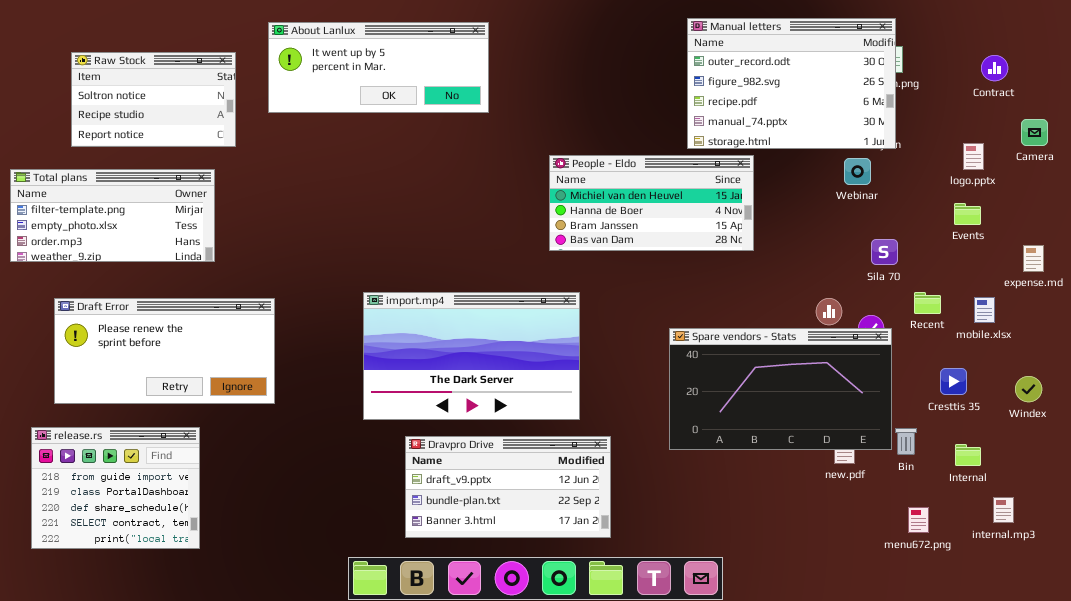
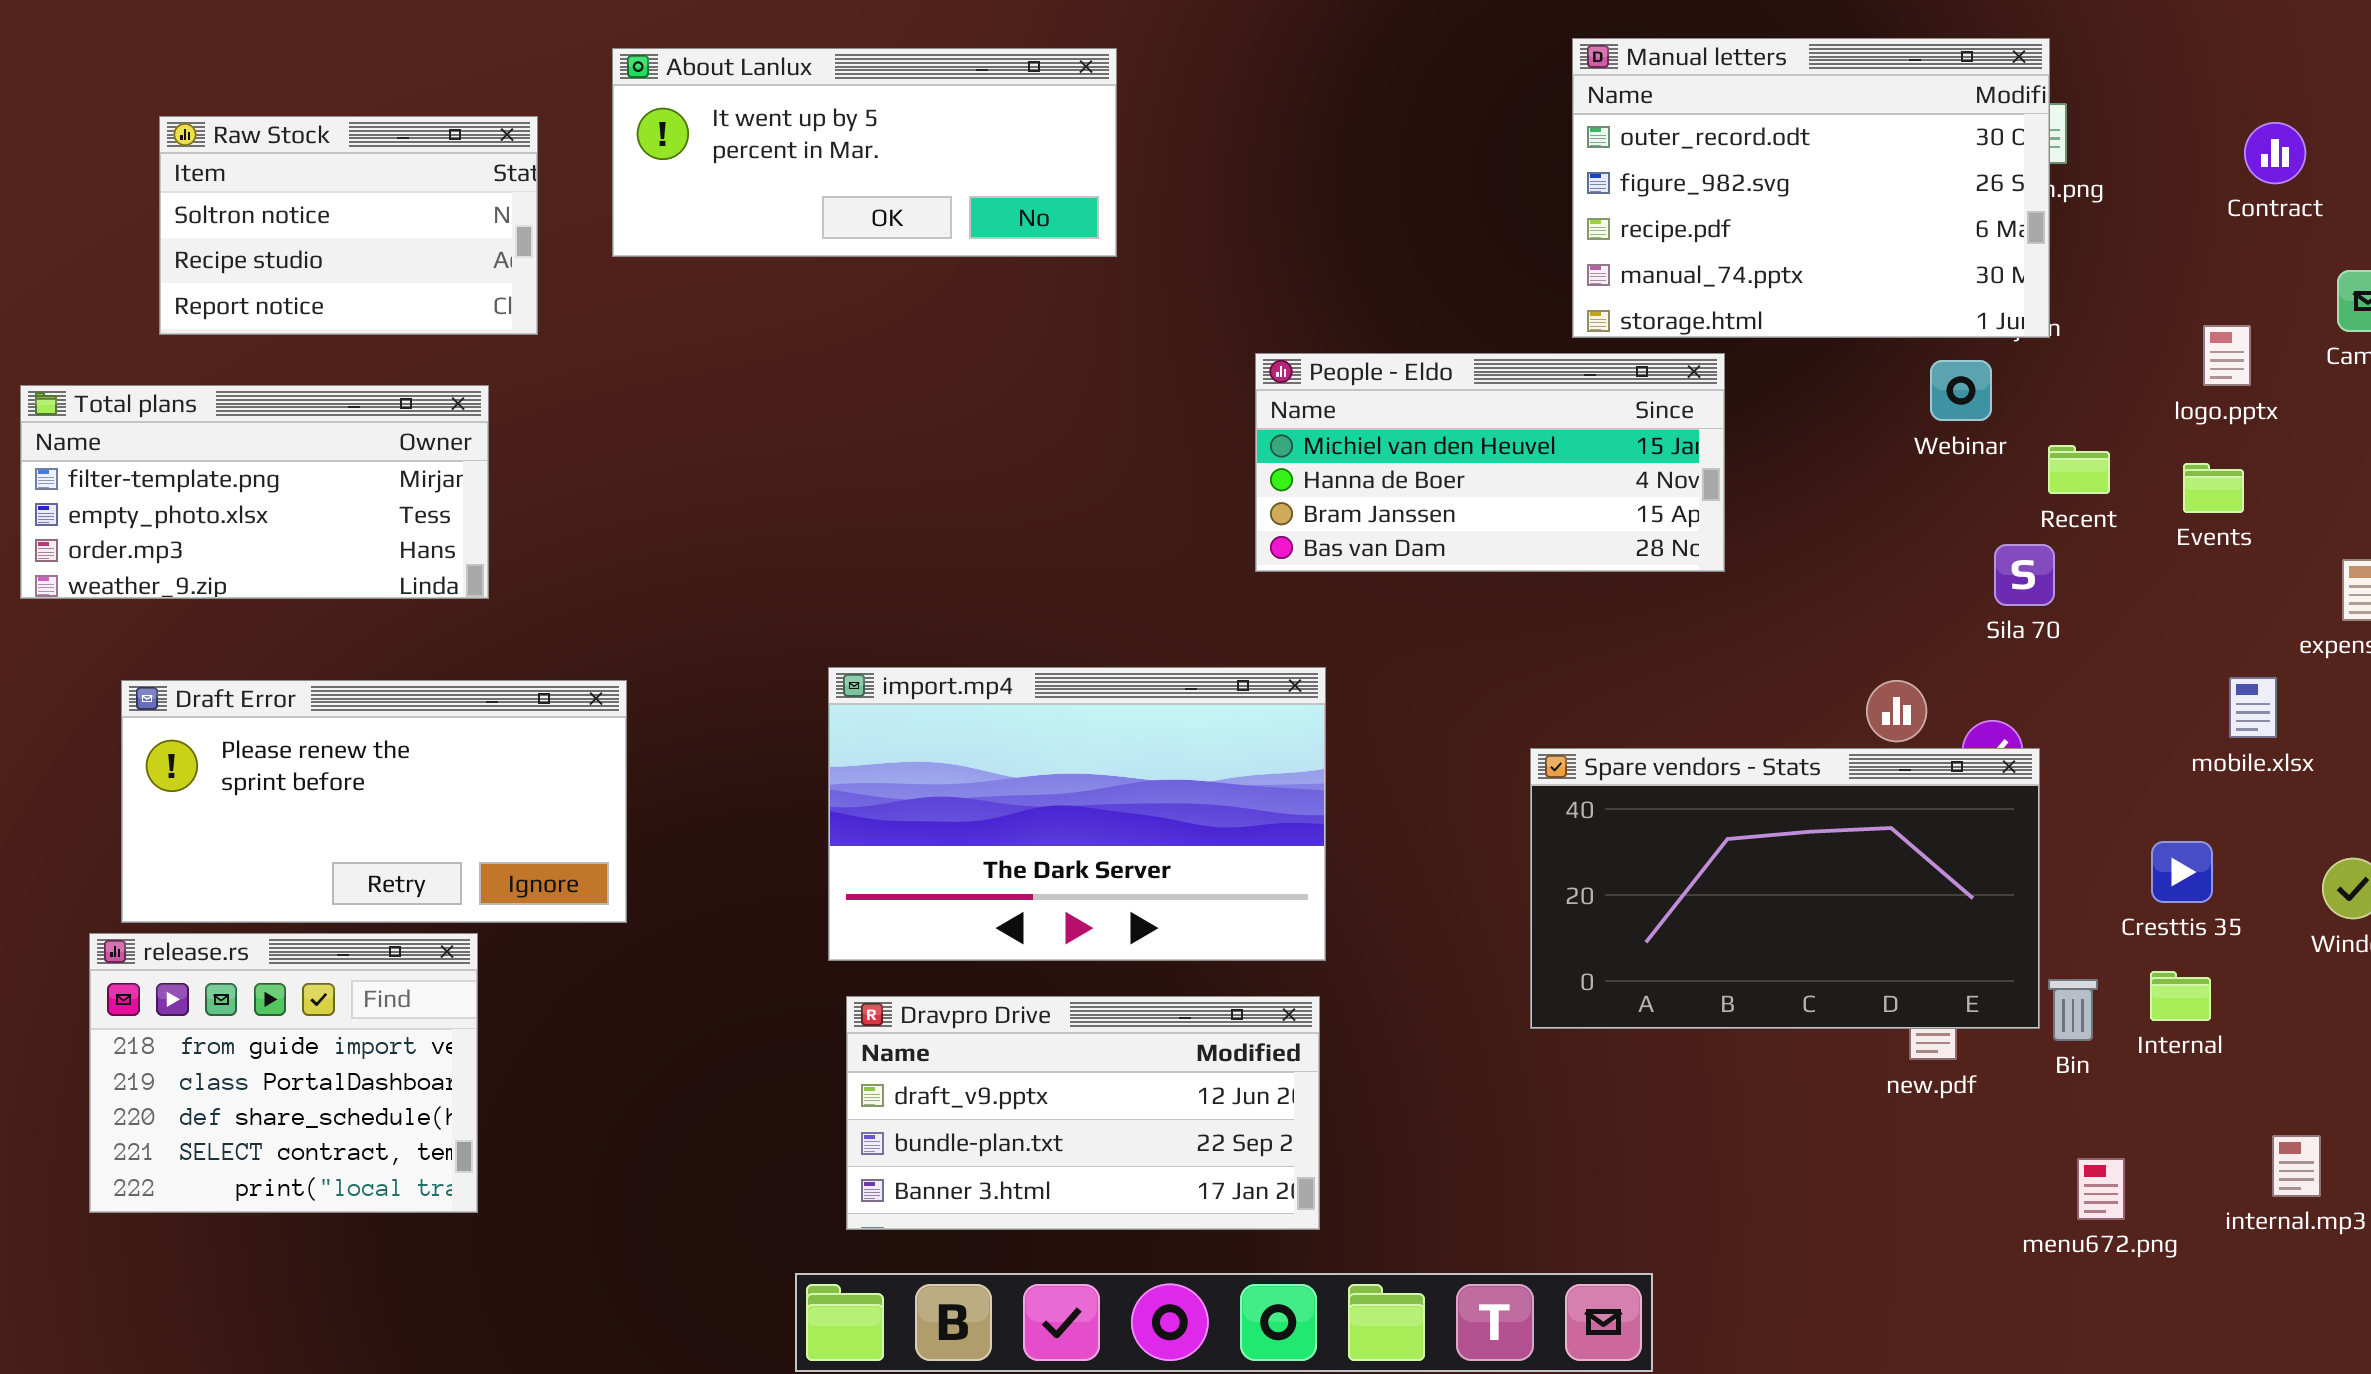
Recent: [914,292,941,314] -> [2048,445,2110,494], moved
release.rs: [31,427,200,549] -> [89,933,478,1213], moved
Dravpro Drive: [405,436,611,538] -> [846,996,1320,1230], moved
Internal: [955,444,981,466] -> [2150,971,2211,1021], moved

